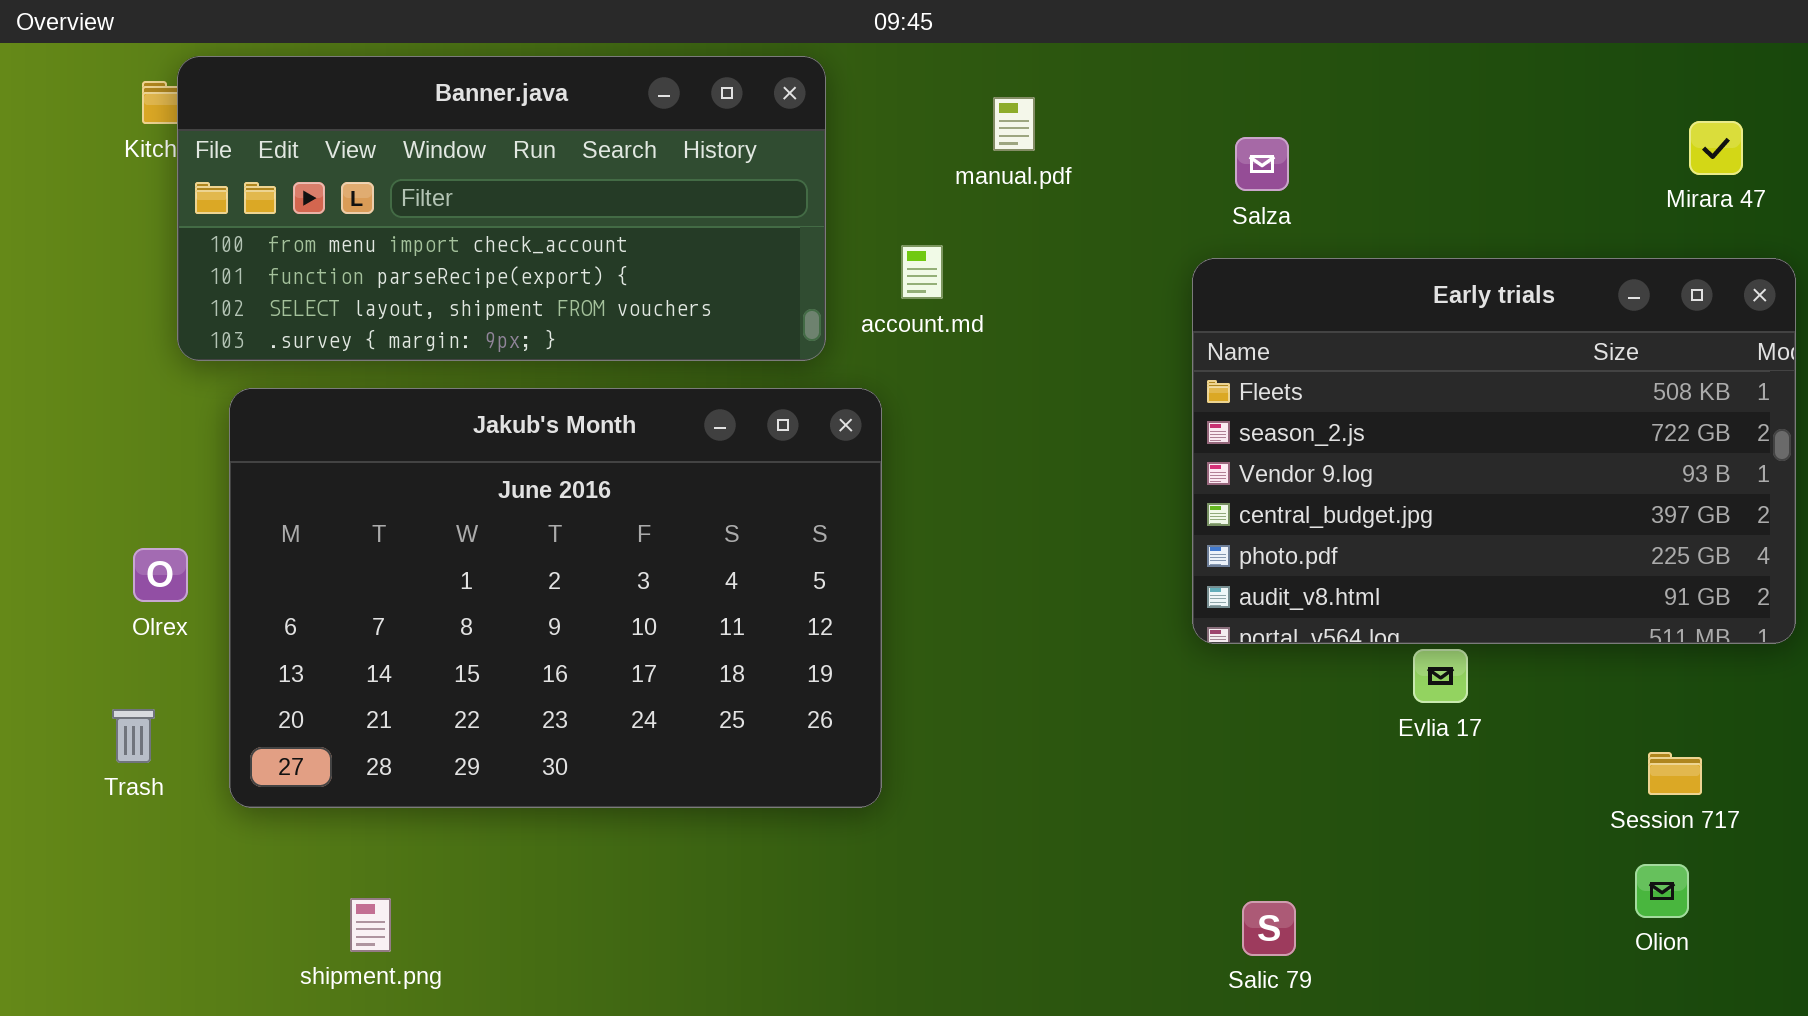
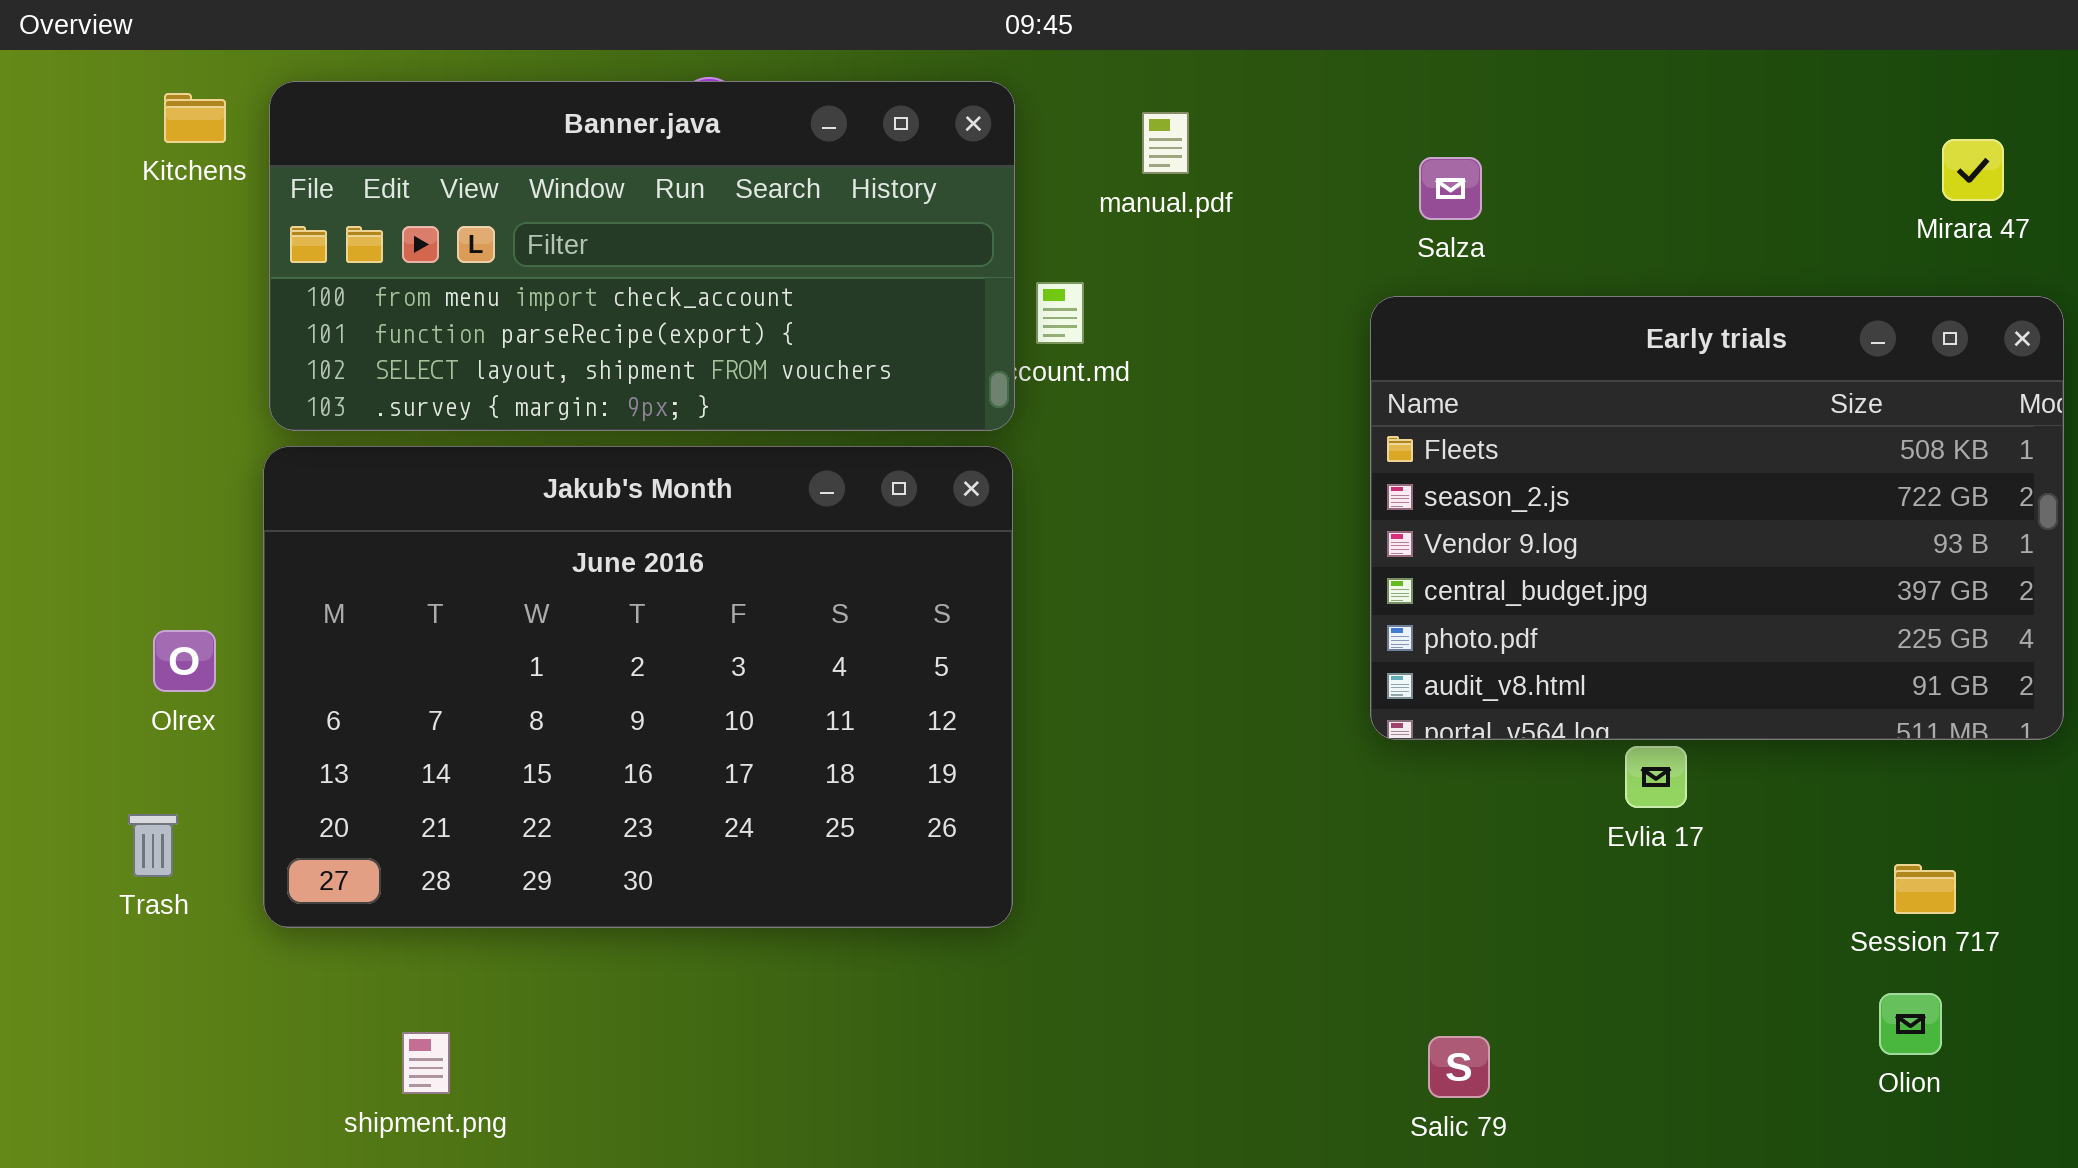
Banner.java: [177,56,826,361] -> [269,81,1015,431], moved

